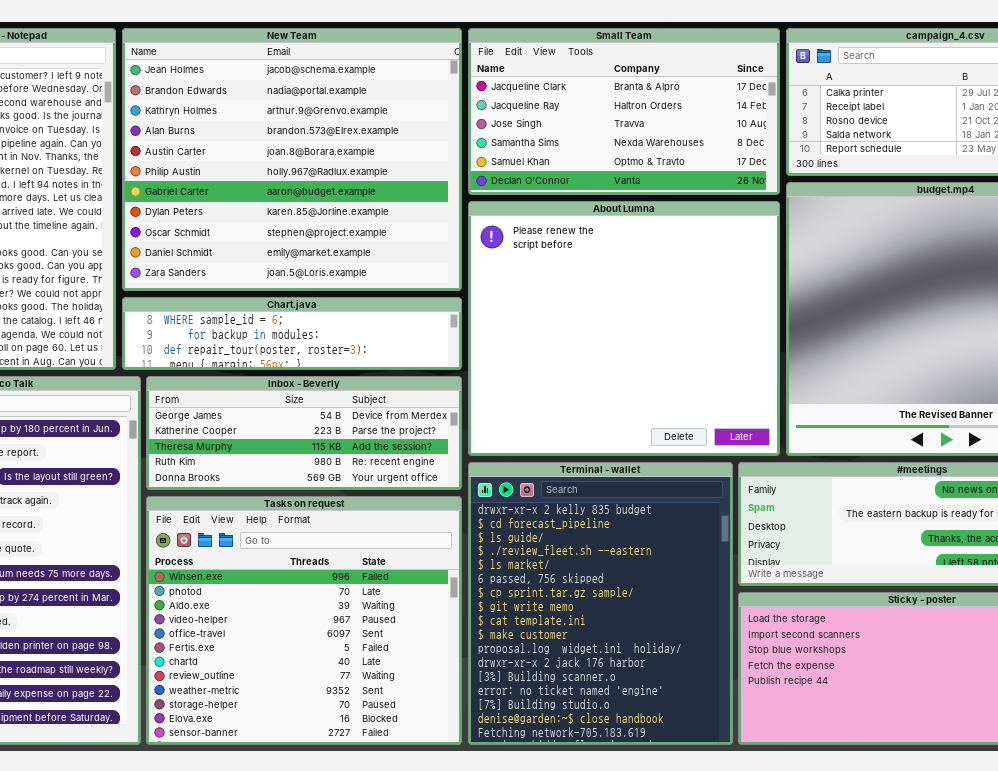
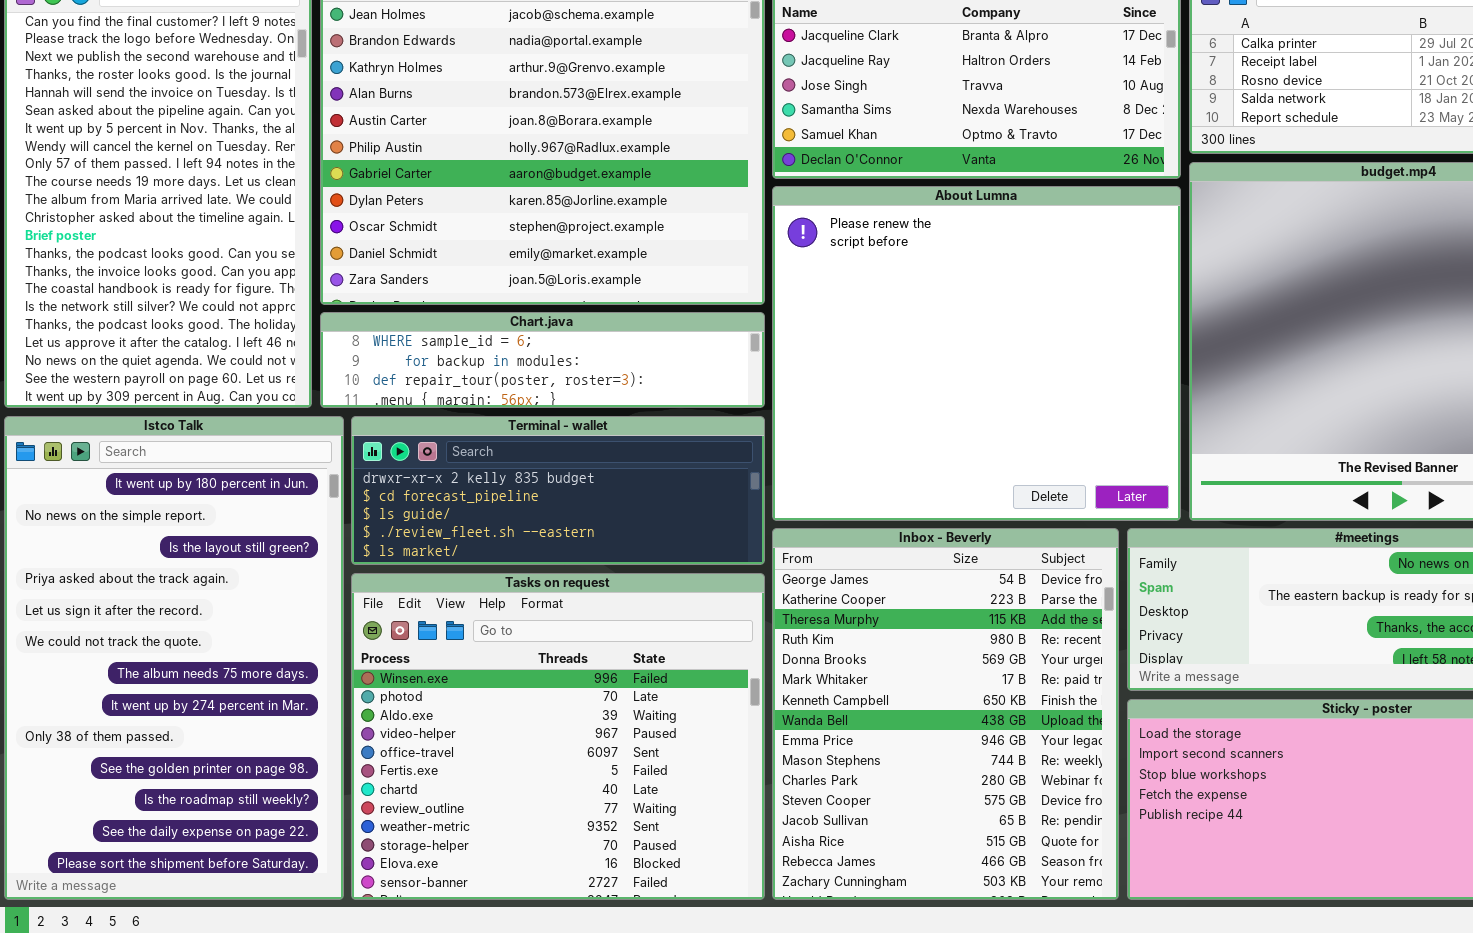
Inbox - Beverly: [146,376,462,490] -> [772,528,1119,900], moved, resized
Terminal - wallet: [468,462,733,745] -> [351,416,765,565], moved, resized

